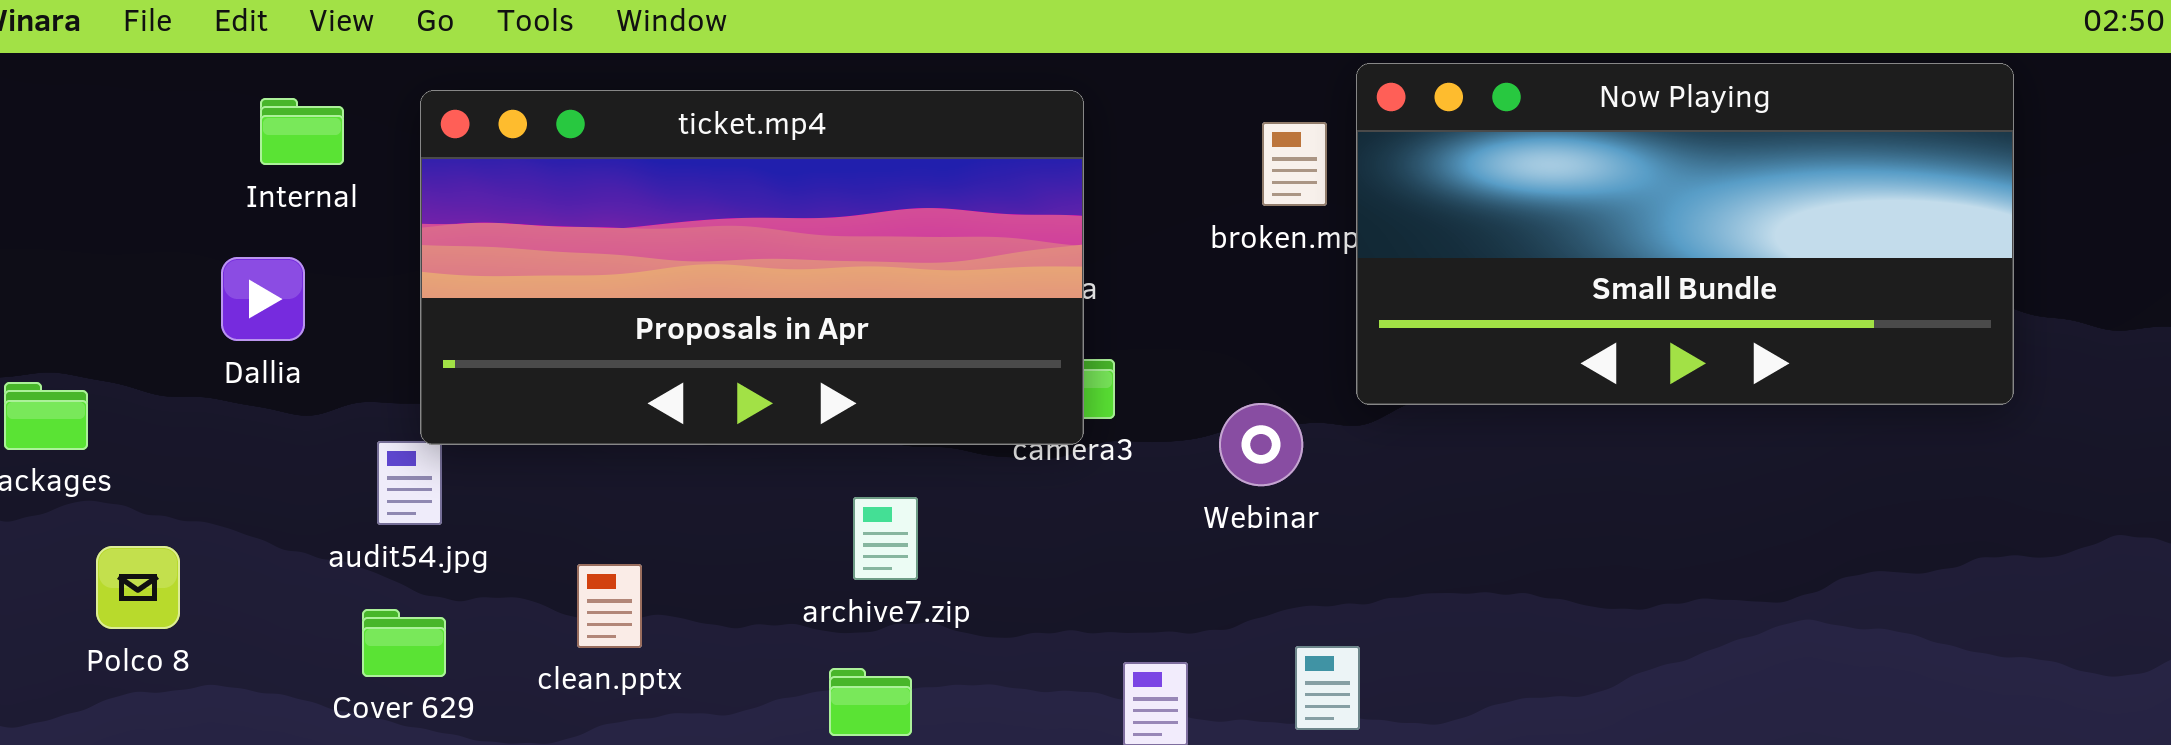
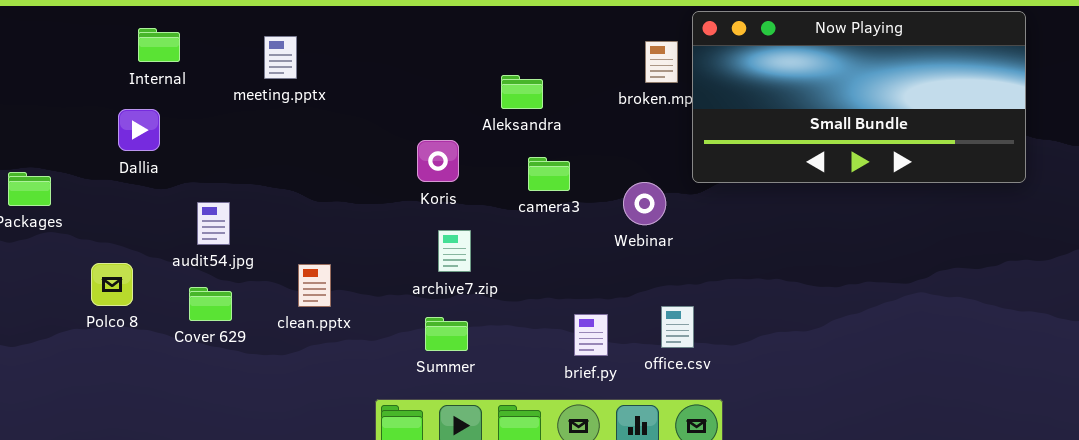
ticket.mp4: [420,90,1084,445] -> none, closed
Polco 8: [96,546,180,629] -> [91,263,133,306], moved

